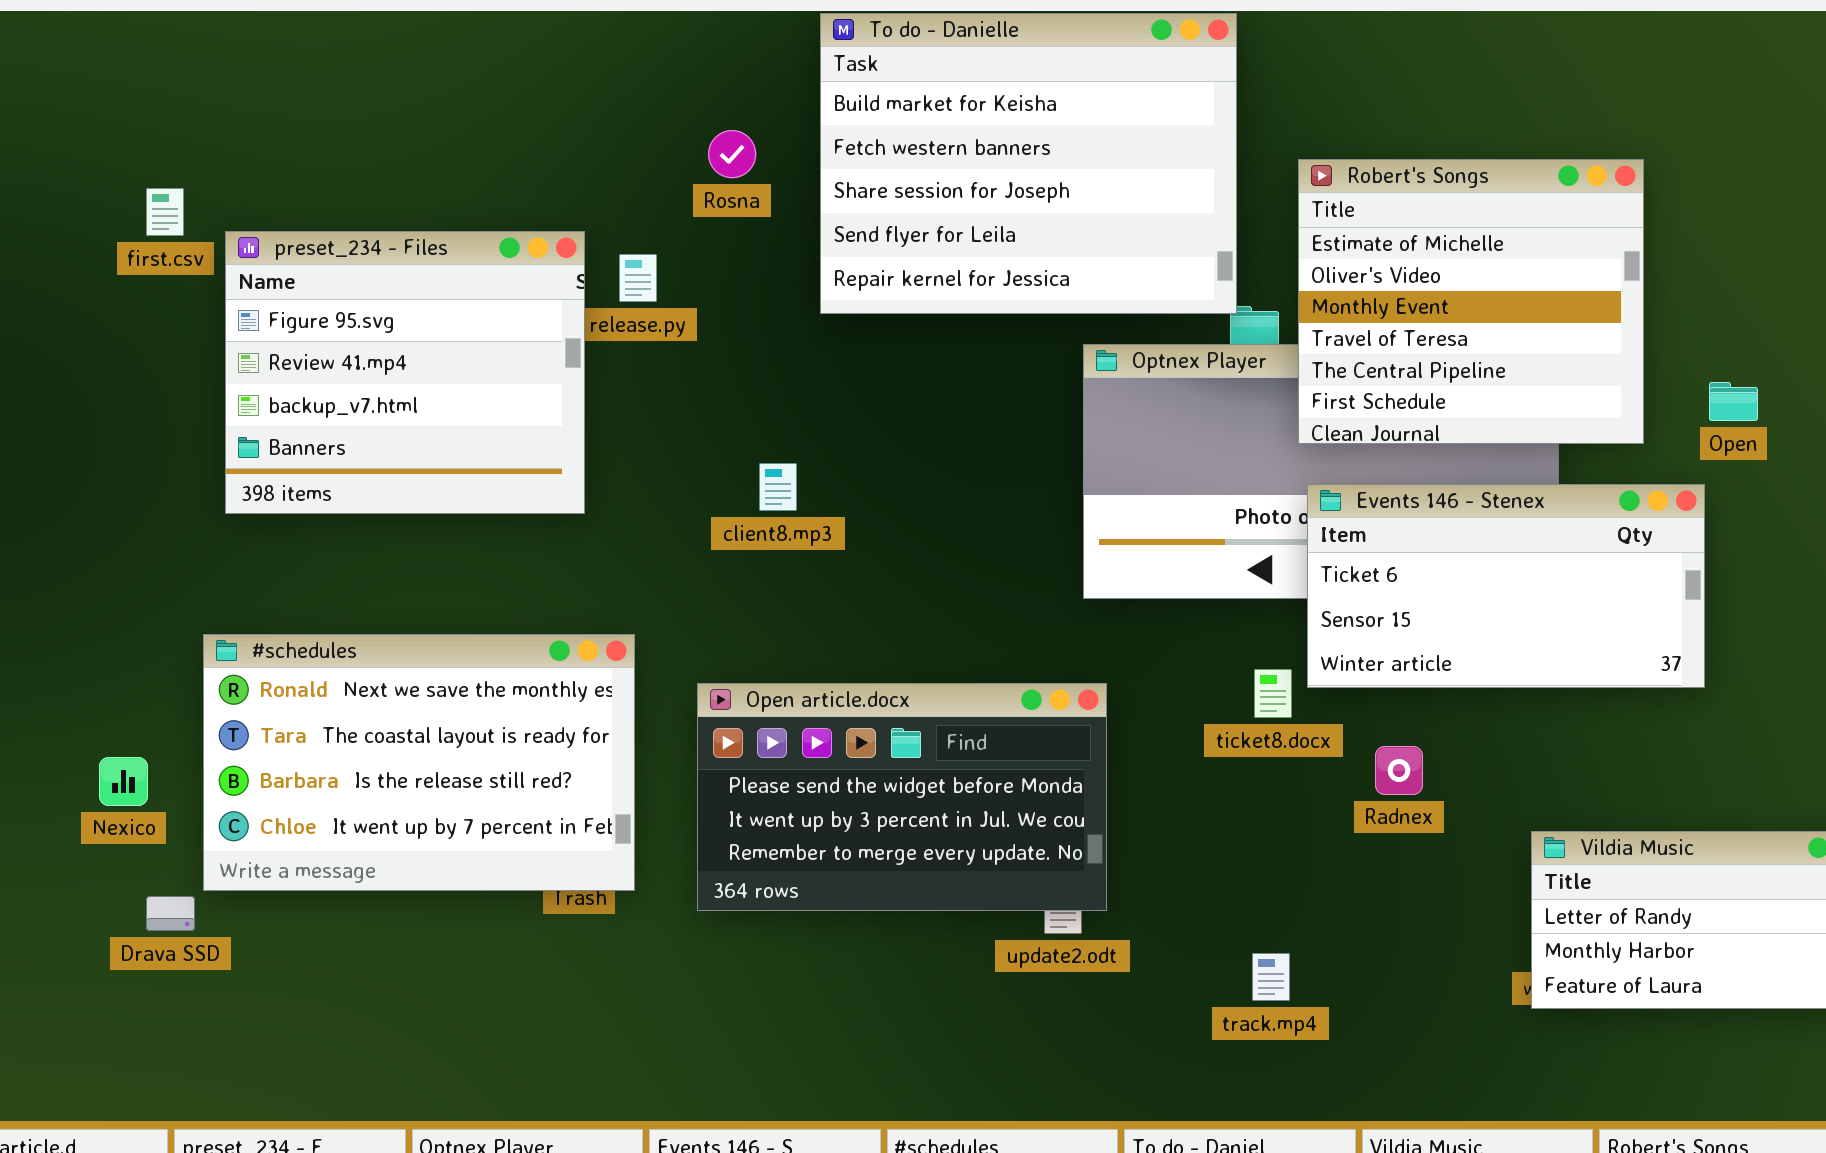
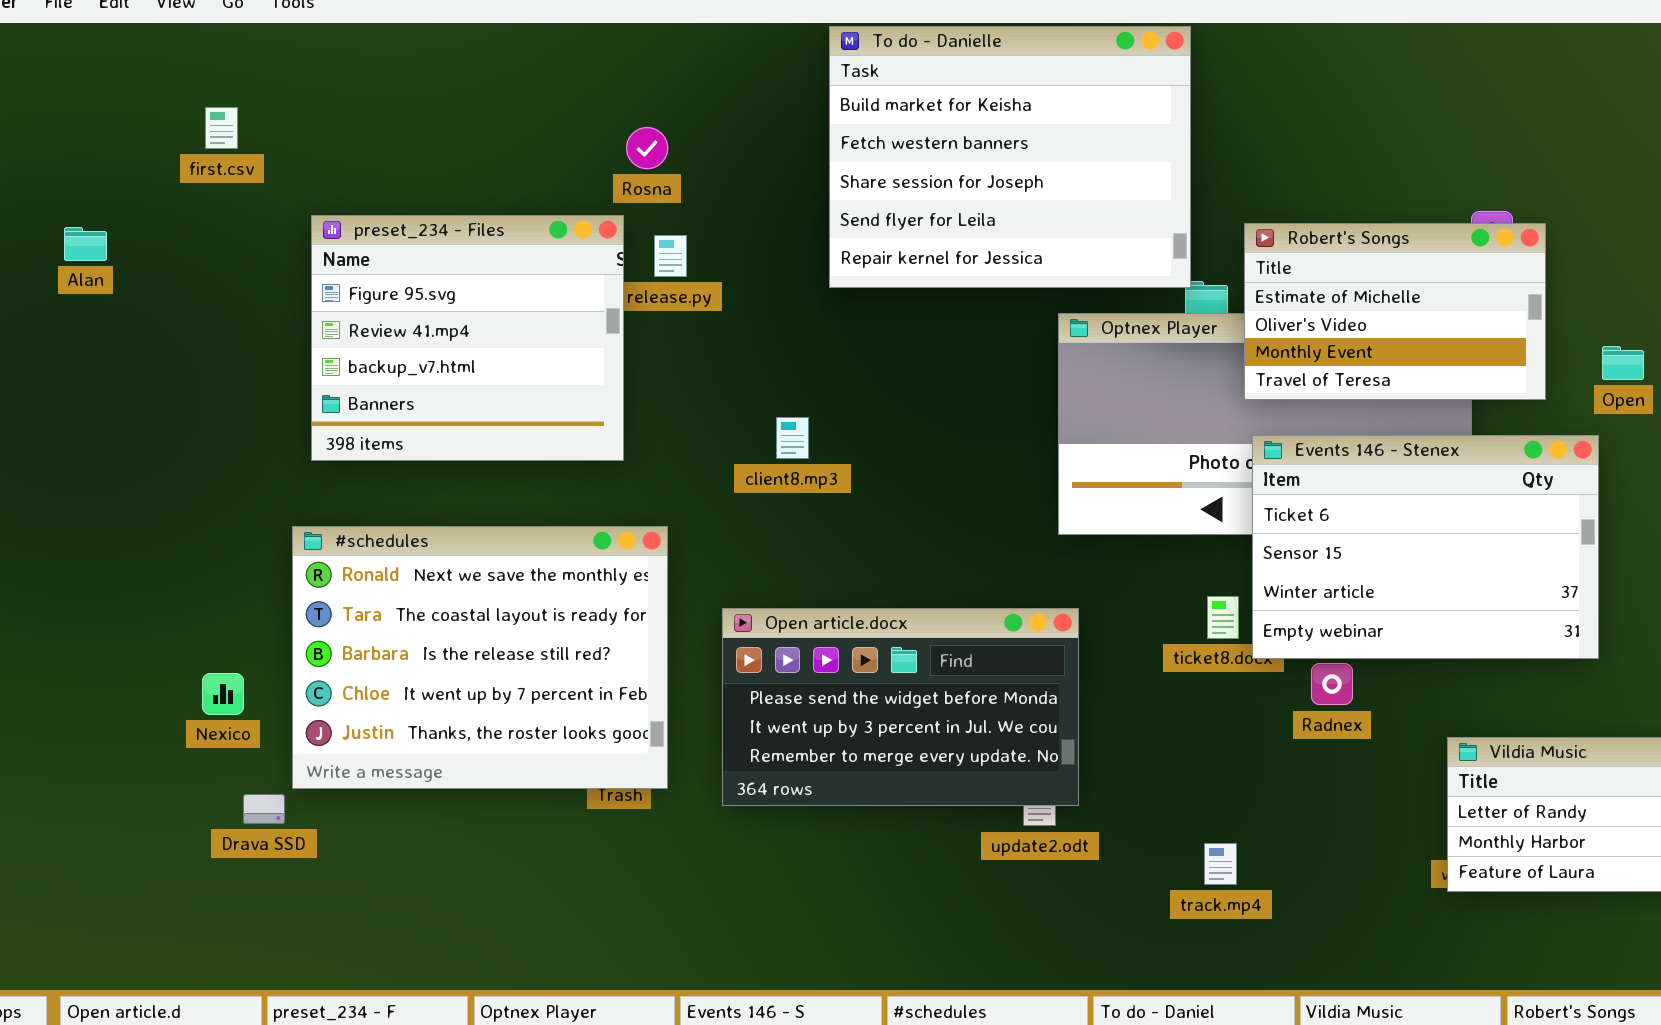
Rosna: [708,130,756,178] -> [626,127,668,169], moved
Robert's Songs: [1298,159,1644,444] -> [1244,223,1546,400], resized
first.csv: [146,188,184,236] -> [205,107,238,149], moved
Events 146 - Stenex: [1307,484,1705,688] -> [1252,435,1599,659], resized
#schedules: [203,634,635,891] -> [292,526,668,789], resized

